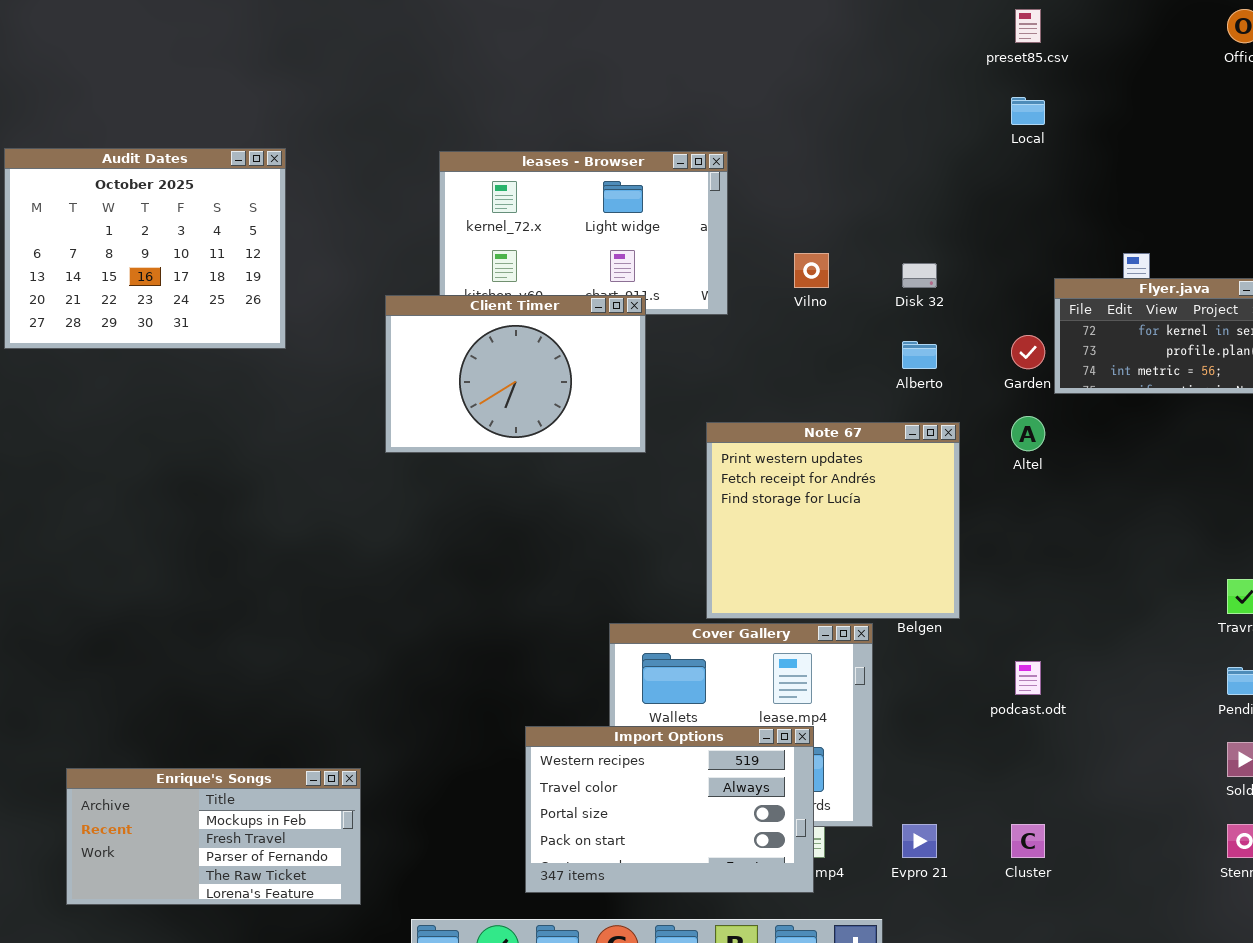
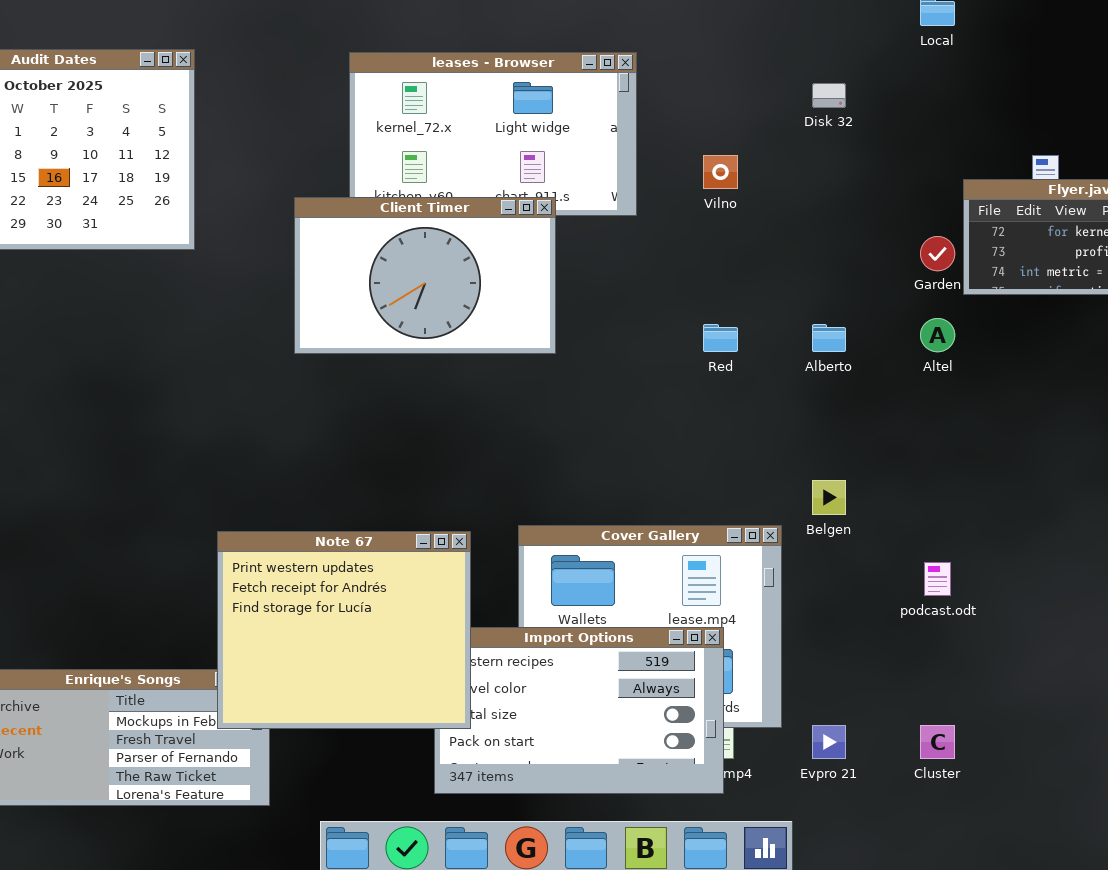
Disk 32: [902,263,937,288] -> [812,83,846,108], moved
Alberto: [902,341,937,369] -> [812,324,846,352], moved
Note 67: [706,422,960,619] -> [217,531,471,729], moved

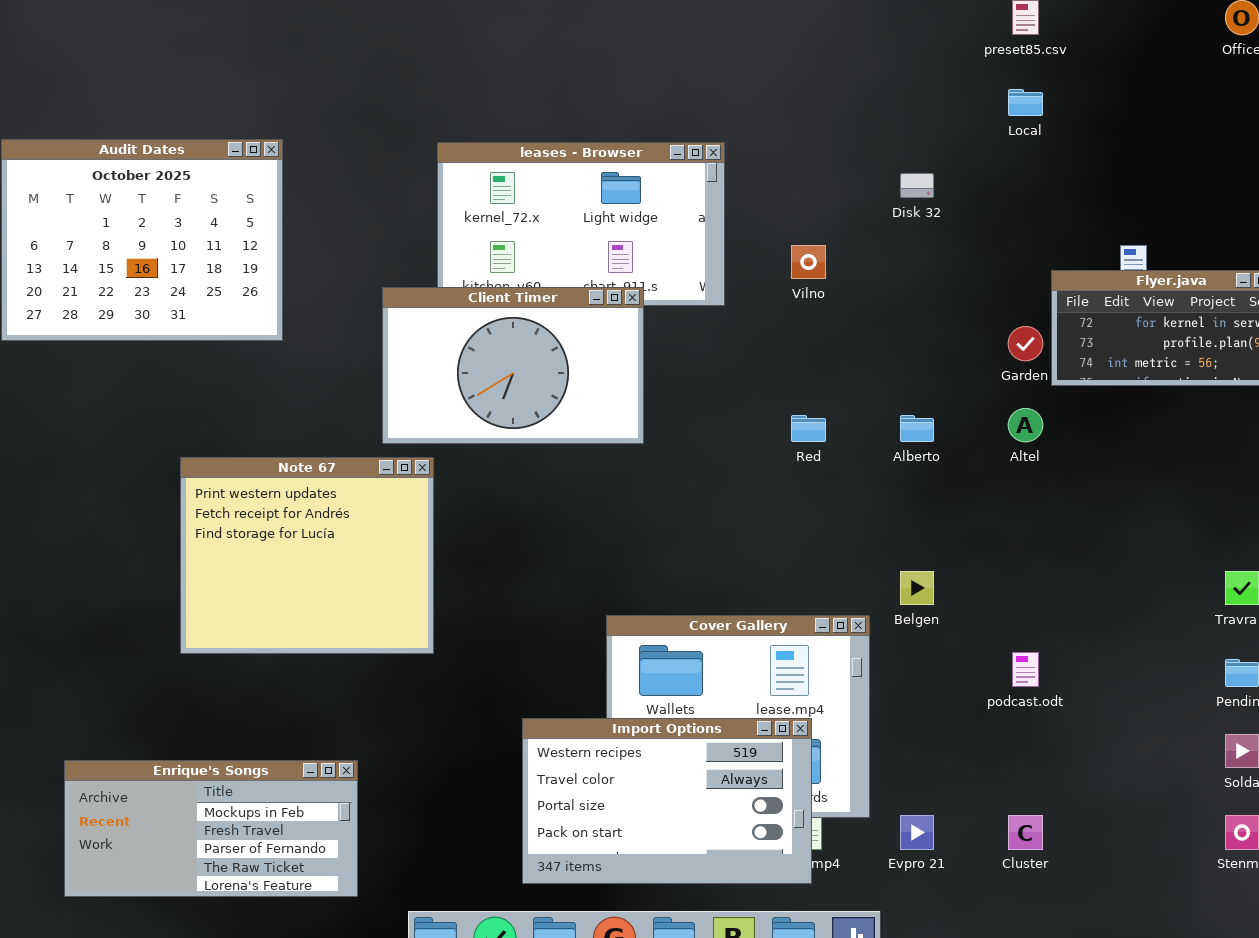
Note 67: [217,531,471,729] -> [180,457,434,654], moved

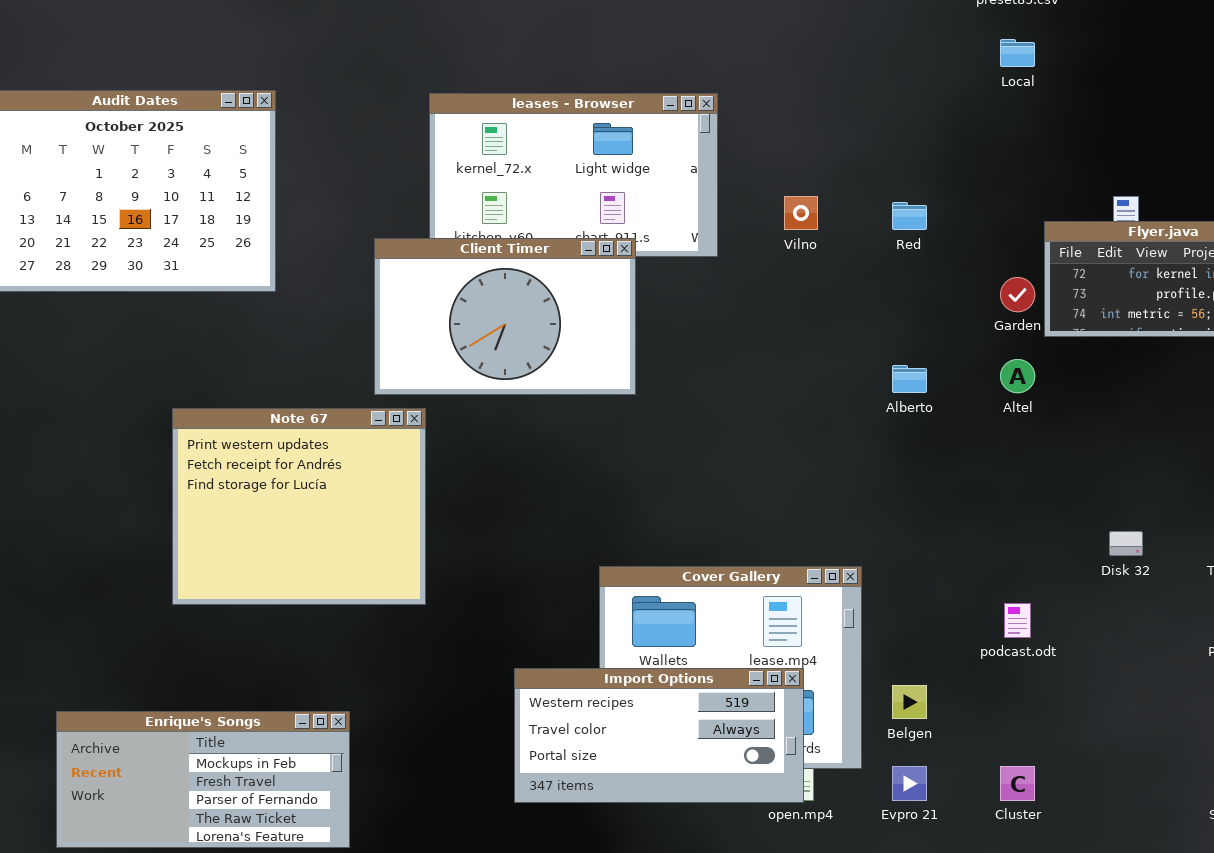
Disk 32: [900,173,934,198] -> [1109,531,1143,556], moved
Red: [791,415,826,442] -> [892,202,927,230], moved
Belgen: [900,571,934,605] -> [892,685,927,719], moved
Import Options: [522,718,812,884] -> [514,668,804,803], resized

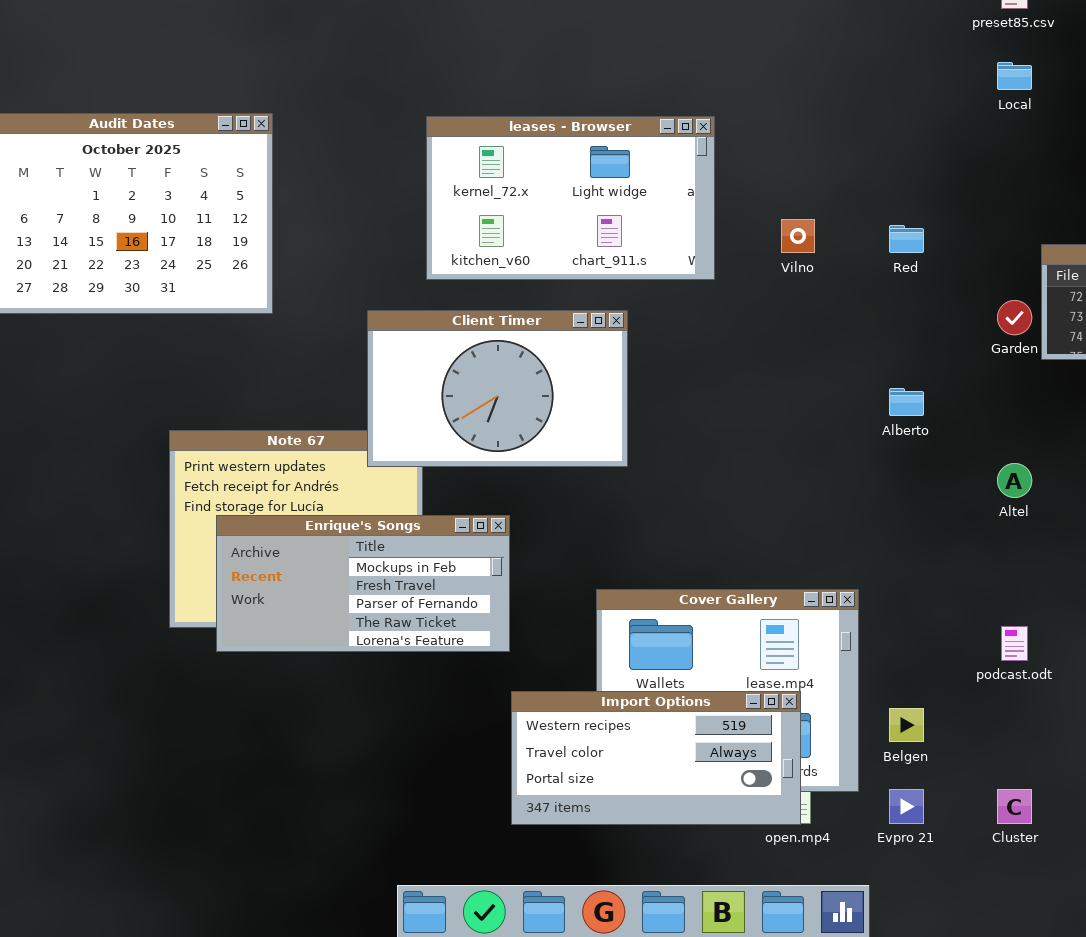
Client Timer: [374,238,636,395] -> [367,310,628,467], moved
Altel: [1000,359,1035,393] -> [997,463,1032,498], moved
Enrique's Songs: [56,711,350,848] -> [216,515,510,652], moved

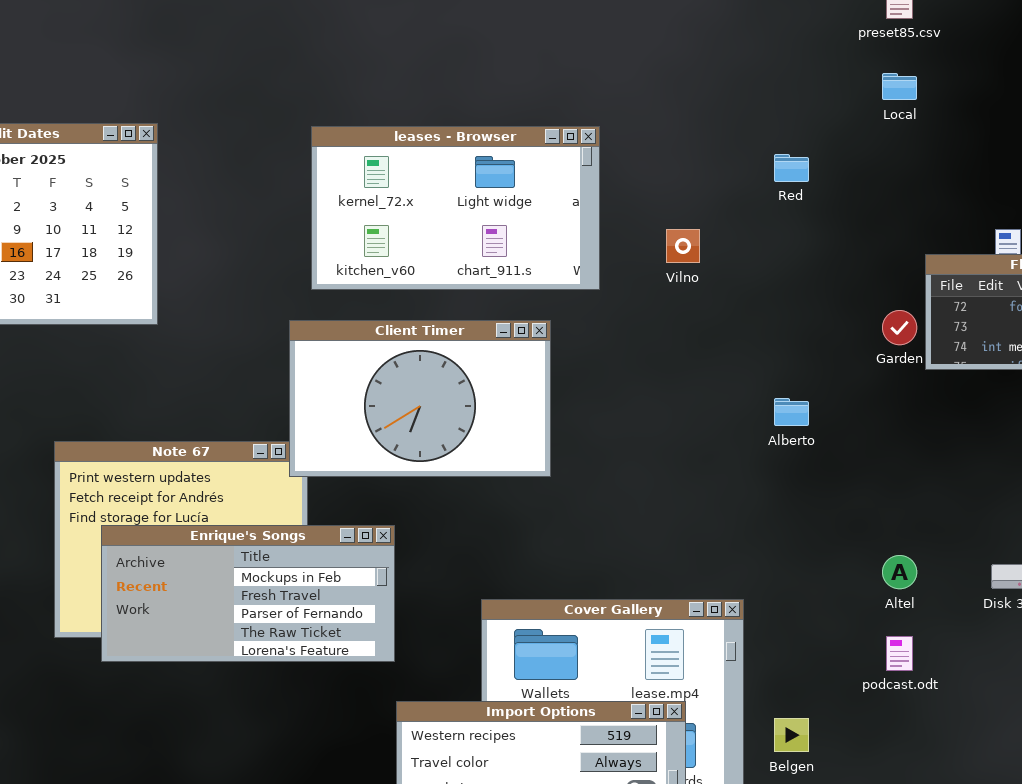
Red: [889,225,924,253] -> [774,154,809,182], moved
Client Timer: [367,310,628,467] -> [289,320,551,477], moved
Altel: [997,463,1032,498] -> [882,555,917,589], moved

